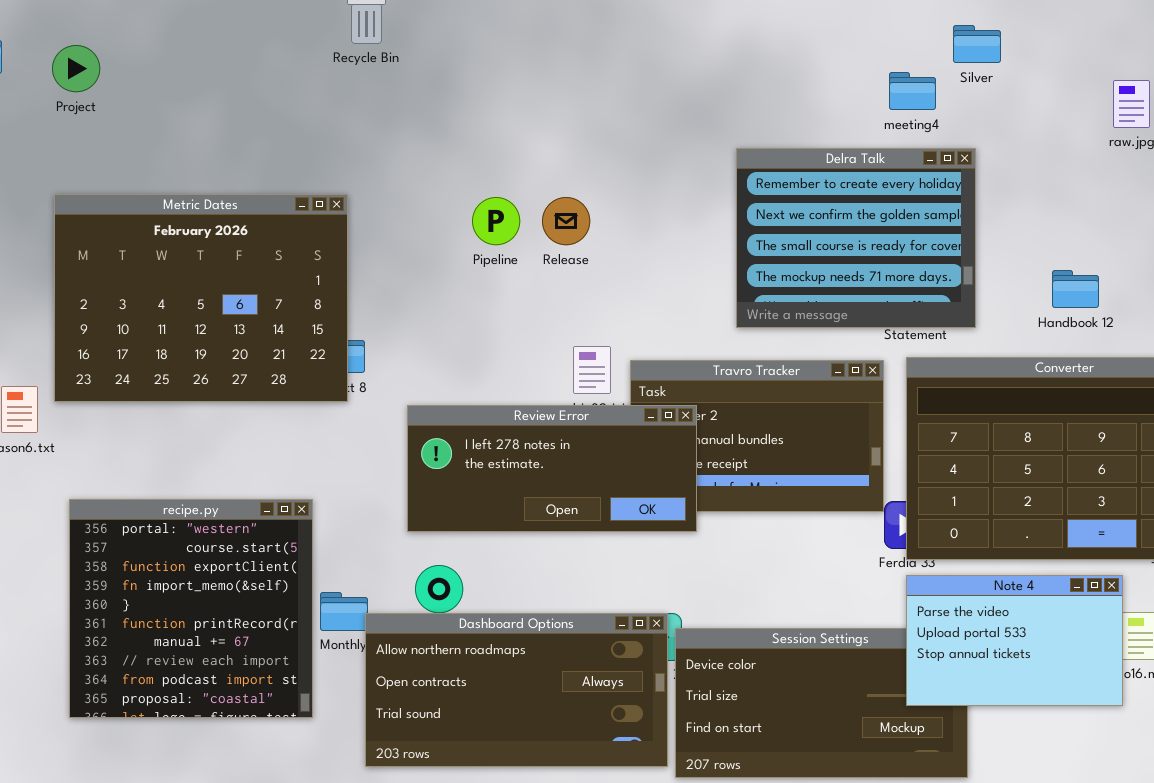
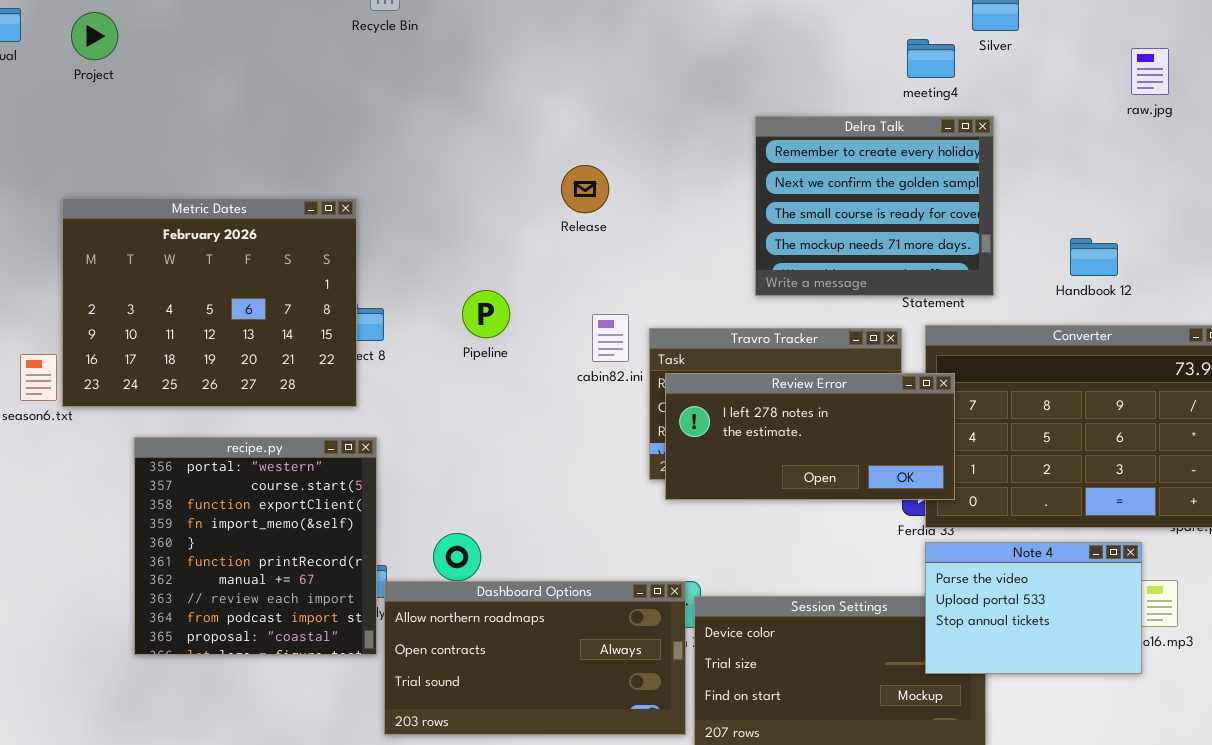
Metric Dates: [54,194,348,402] -> [62,198,357,407], moved
Pipeline: [472,197,520,245] -> [462,290,510,338], moved
Review Error: [407,405,697,532] -> [665,373,955,500], moved
recipe.py: [69,499,313,718] -> [134,437,377,655], moved

